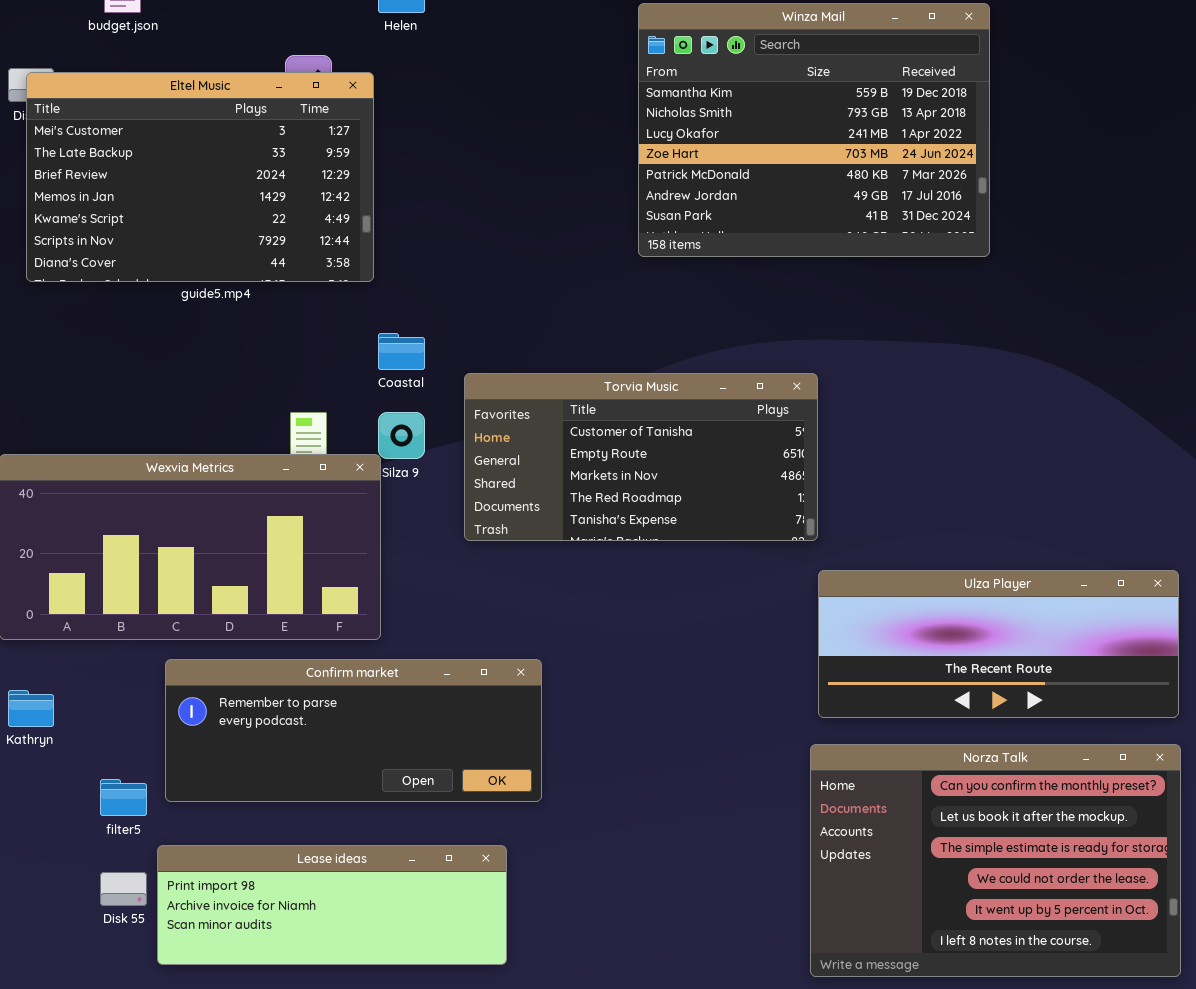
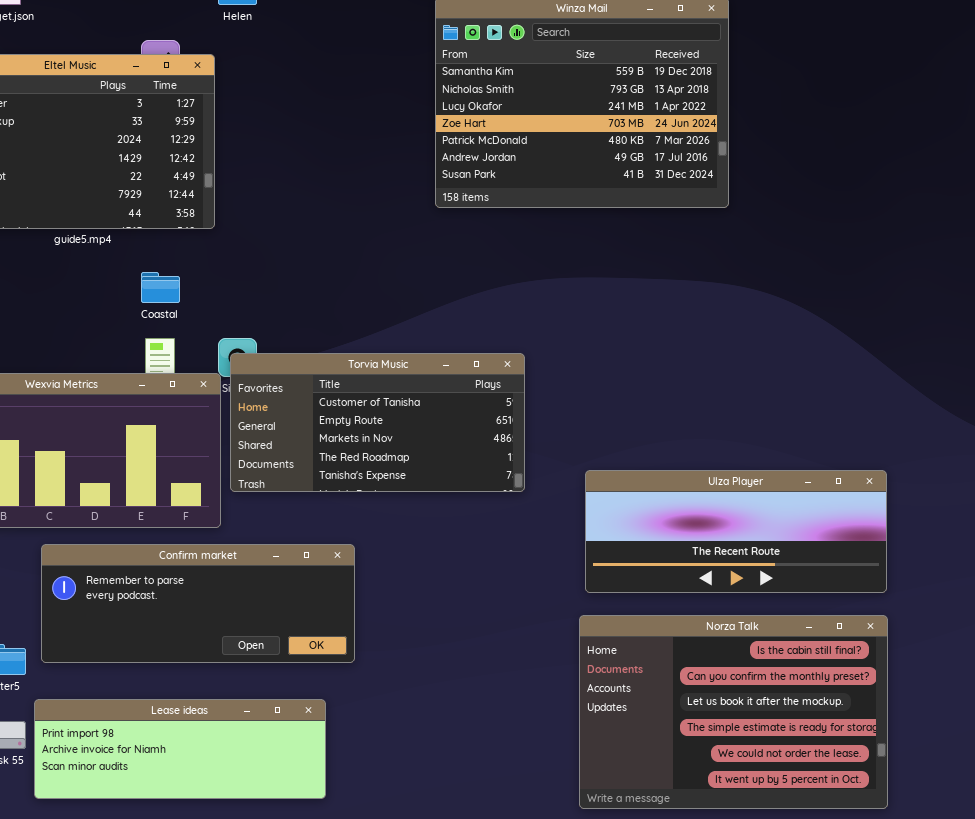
Coastal: [378,333,425,370] -> [141,272,180,303], moved
Torvia Music: [464,373,818,541] -> [230,353,525,492], moved
Norza Talk: [810,744,1181,977] -> [579,615,888,809], scrolled up 1 row

